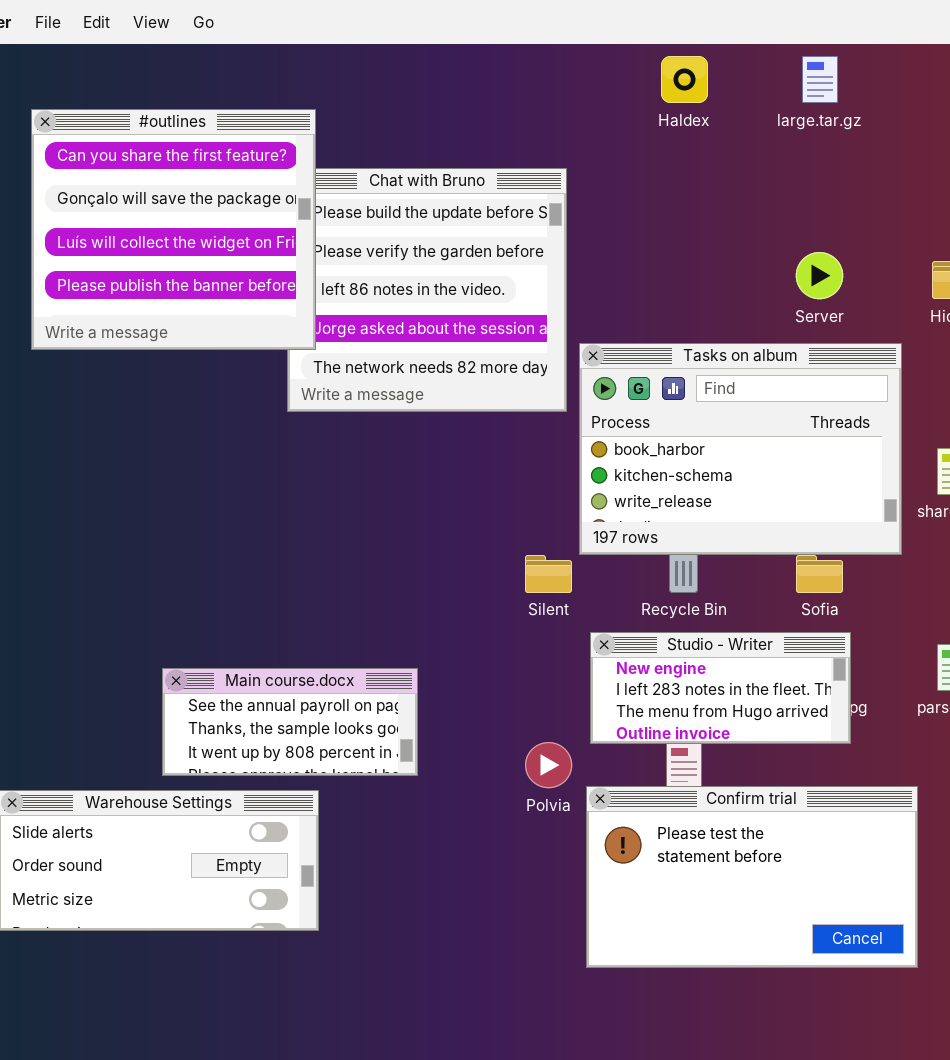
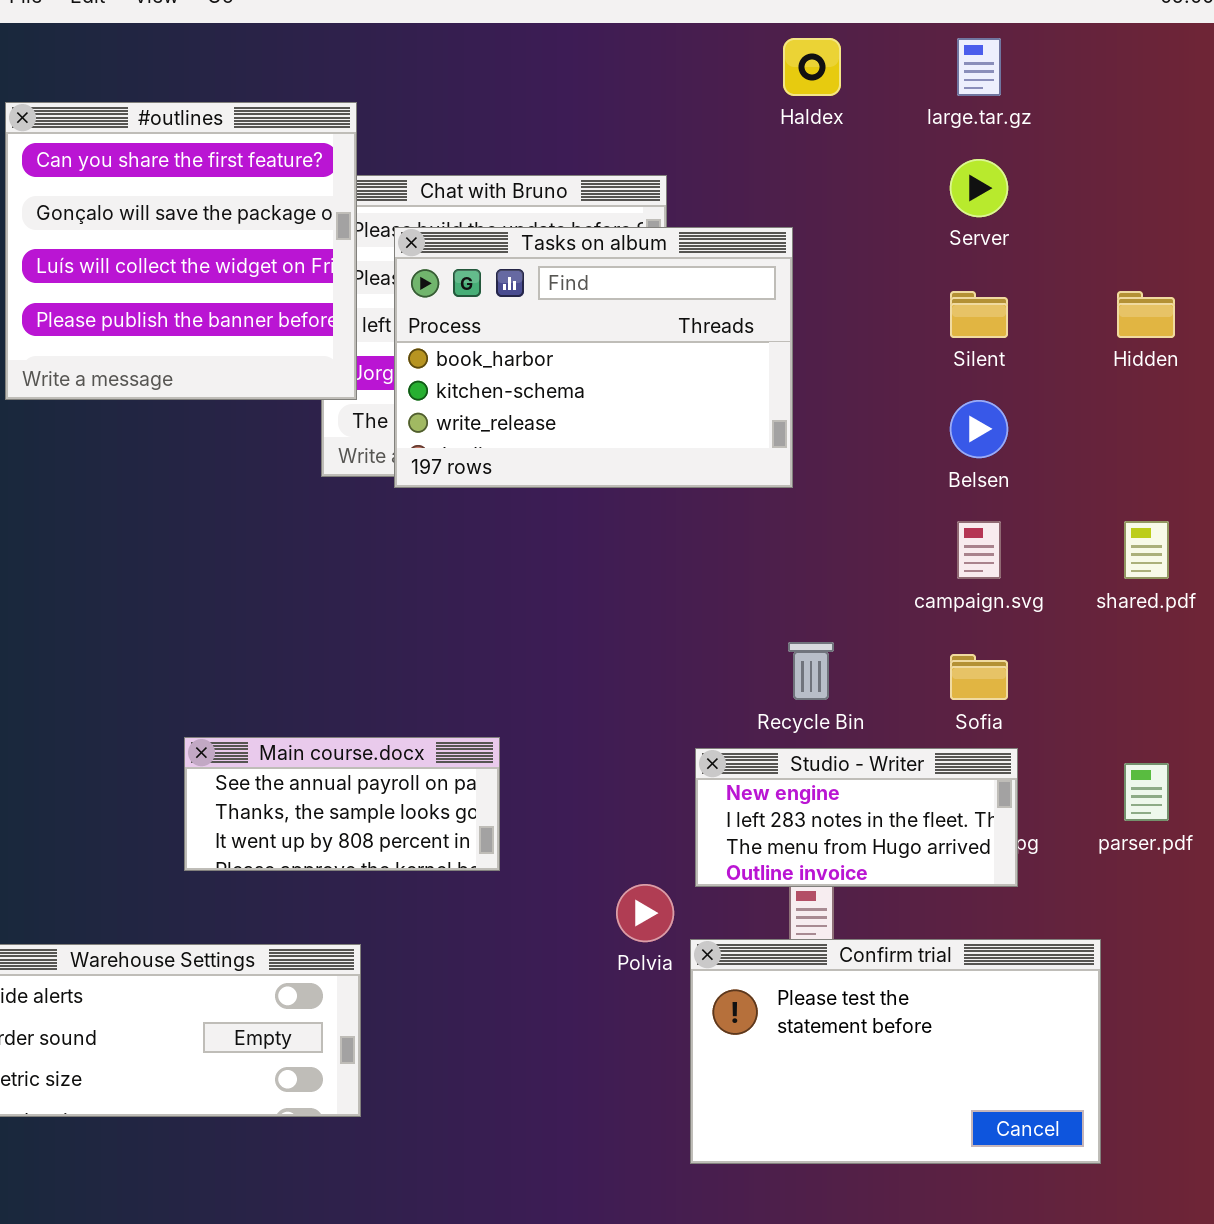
Server: [796,252,843,299] -> [950,159,1008,217], moved
Tasks on album: [579,343,902,555] -> [394,227,793,488], moved
Silent: [525,555,572,593] -> [950,291,1008,338], moved
Main course.docx: [162,668,418,776] -> [184,737,500,871], moved

